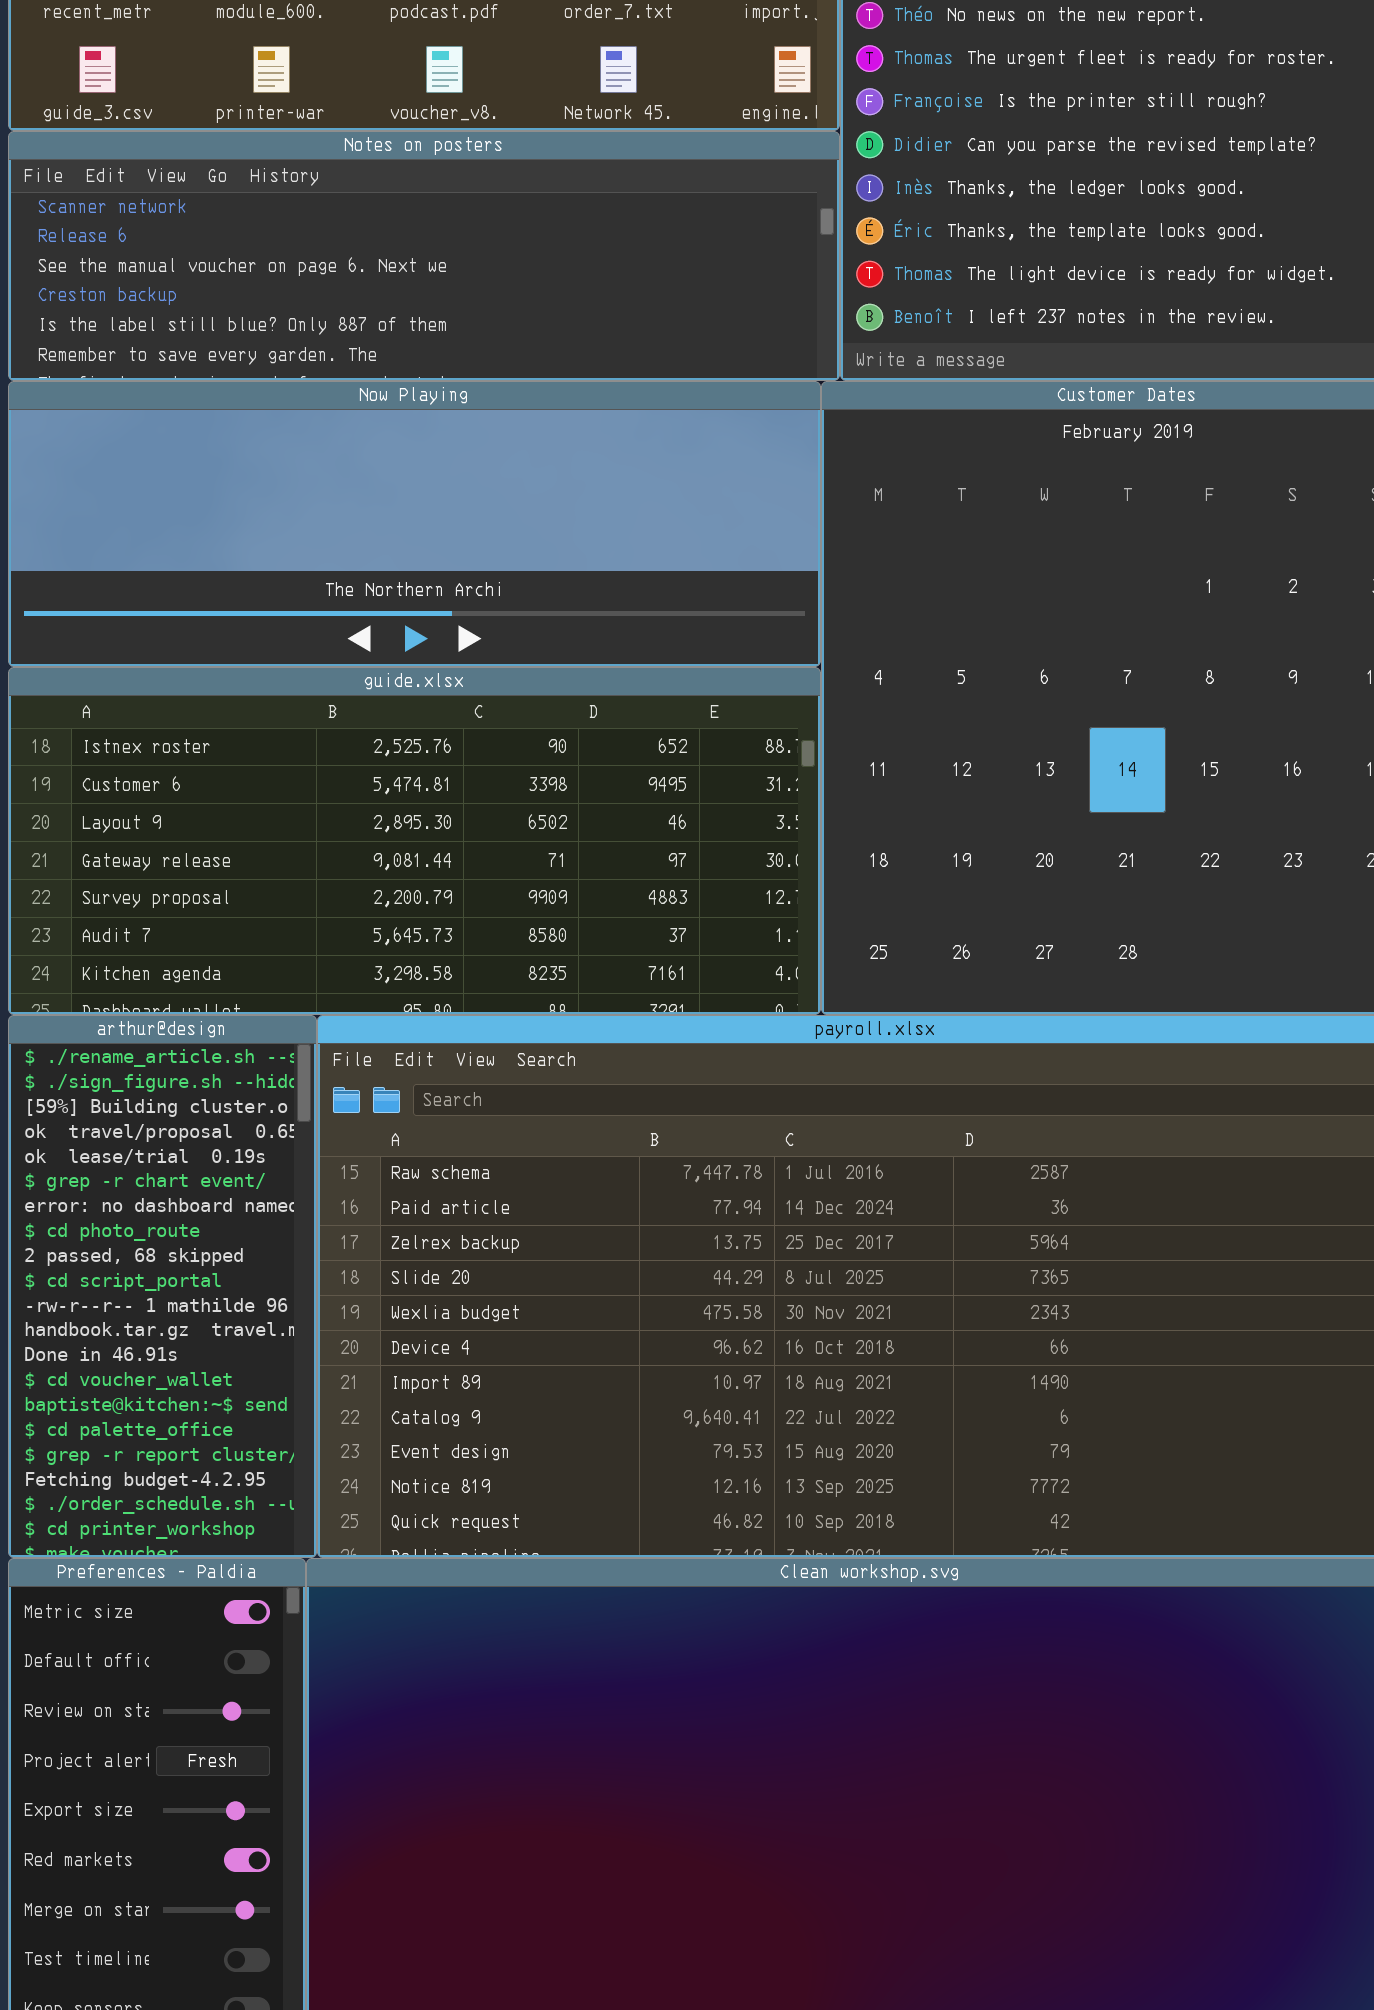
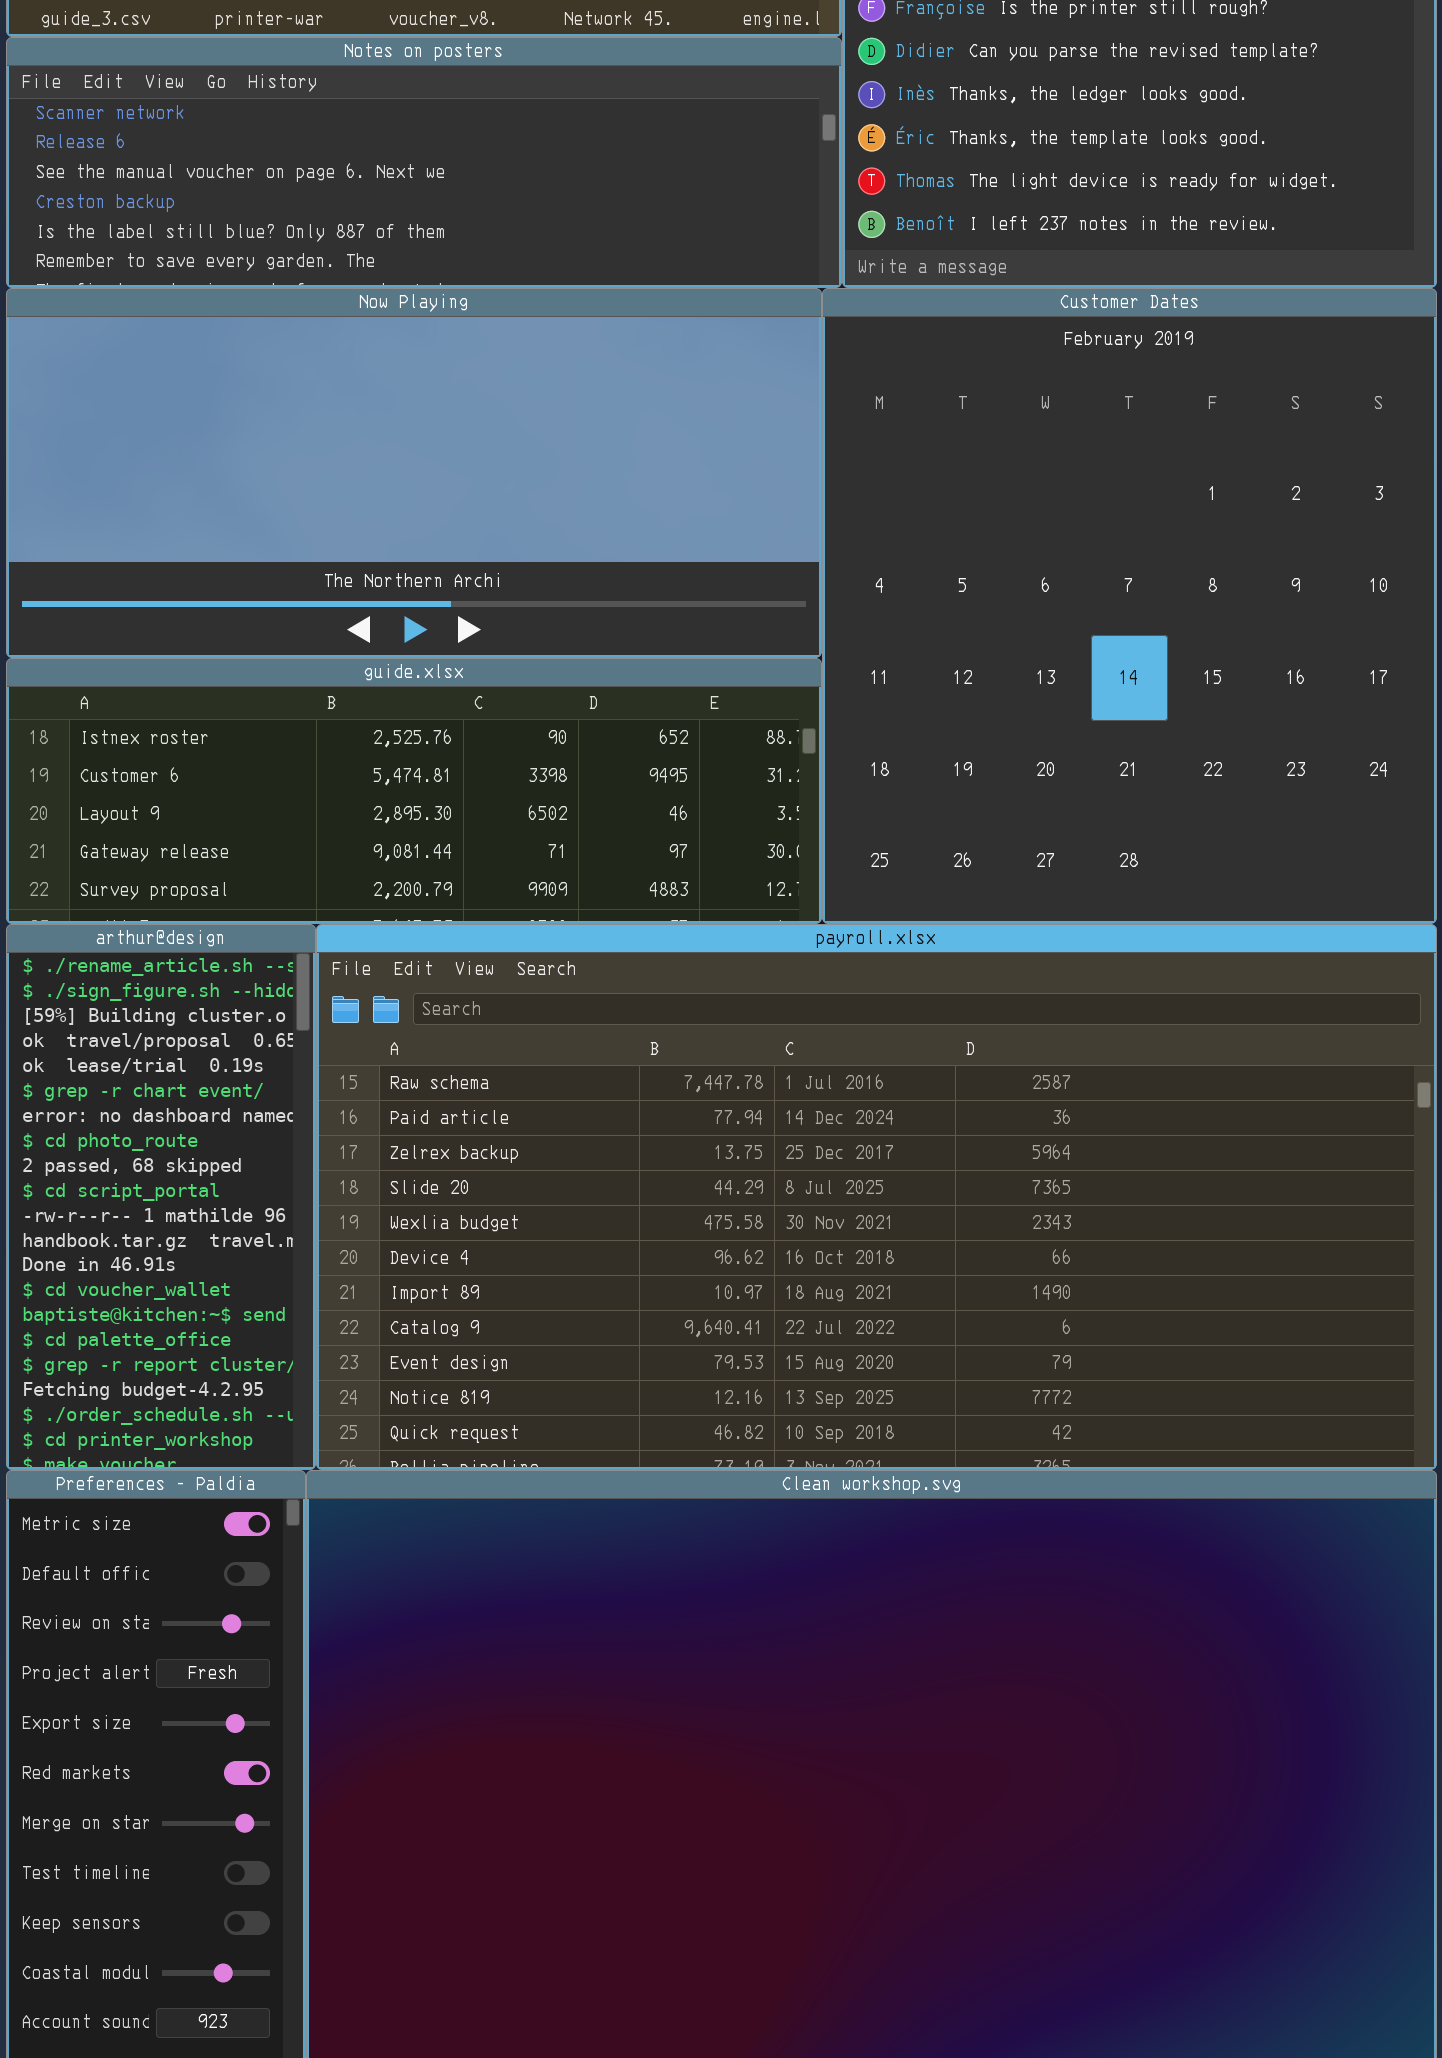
Now Playing: [8,381,821,667] -> [6,288,822,658], resized
guide.xlsx: [8,667,821,1015] -> [6,658,822,924], resized

